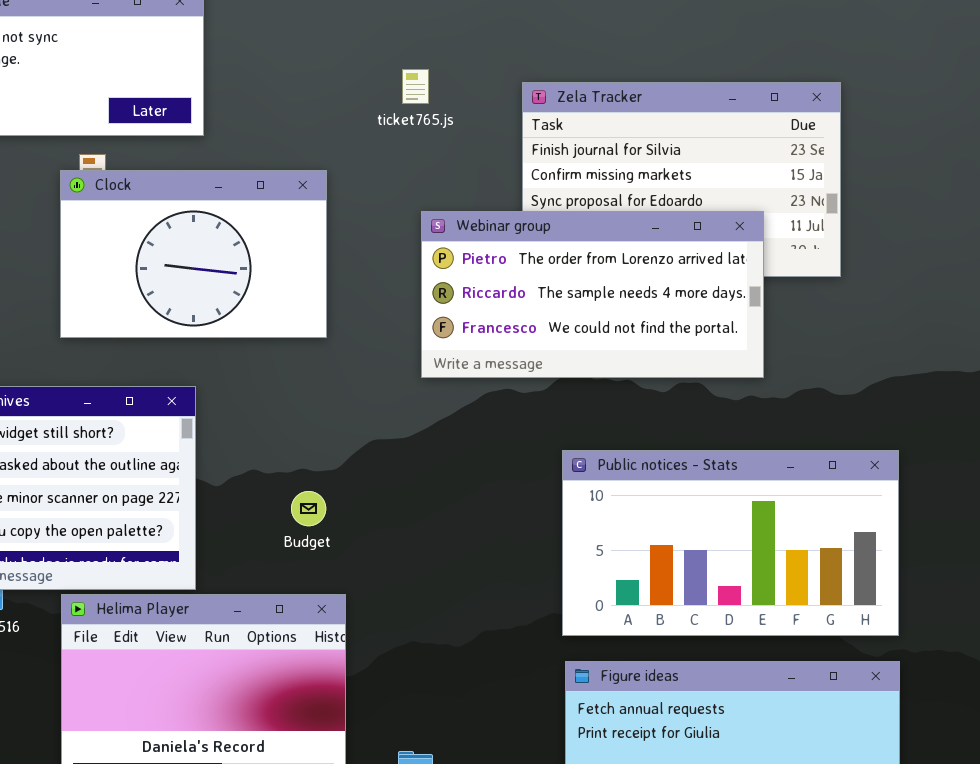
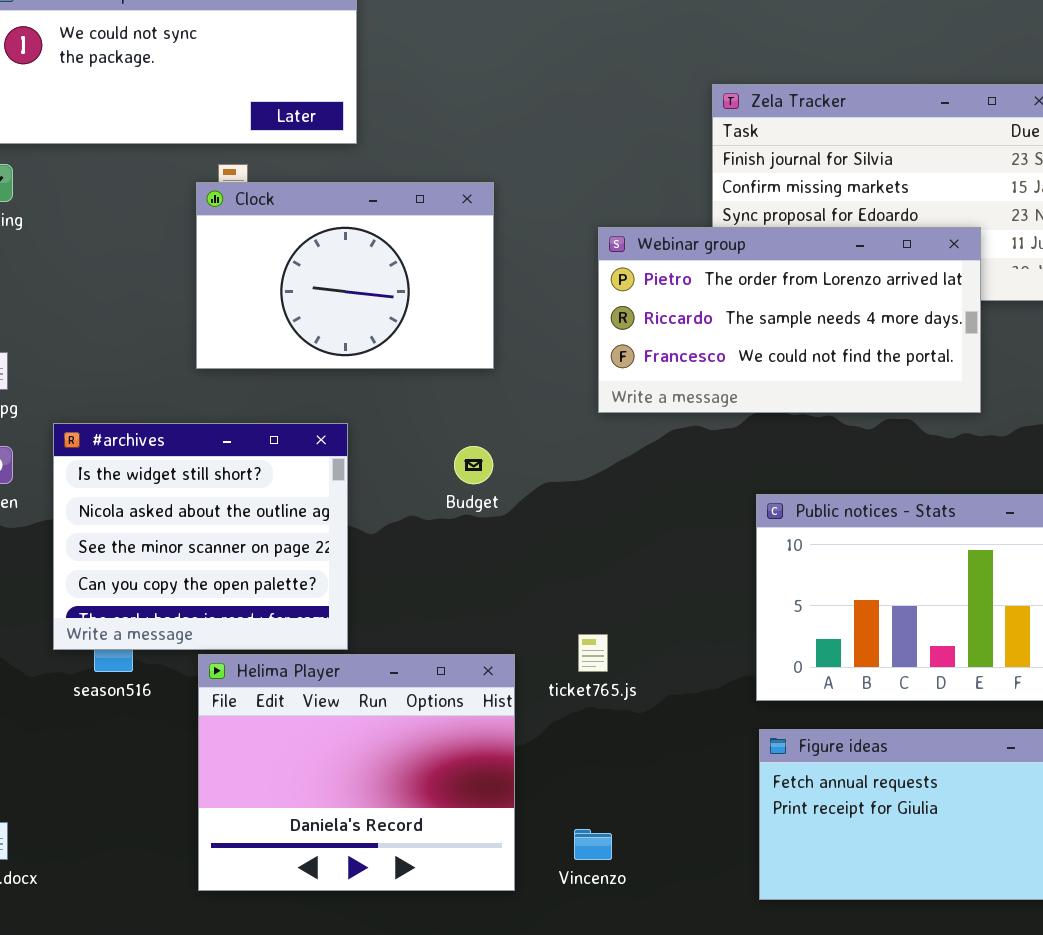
ticket765.js: [402,69,429,104] -> [578,634,608,672], moved
Budget: [291,491,326,526] -> [454,446,493,484], moved

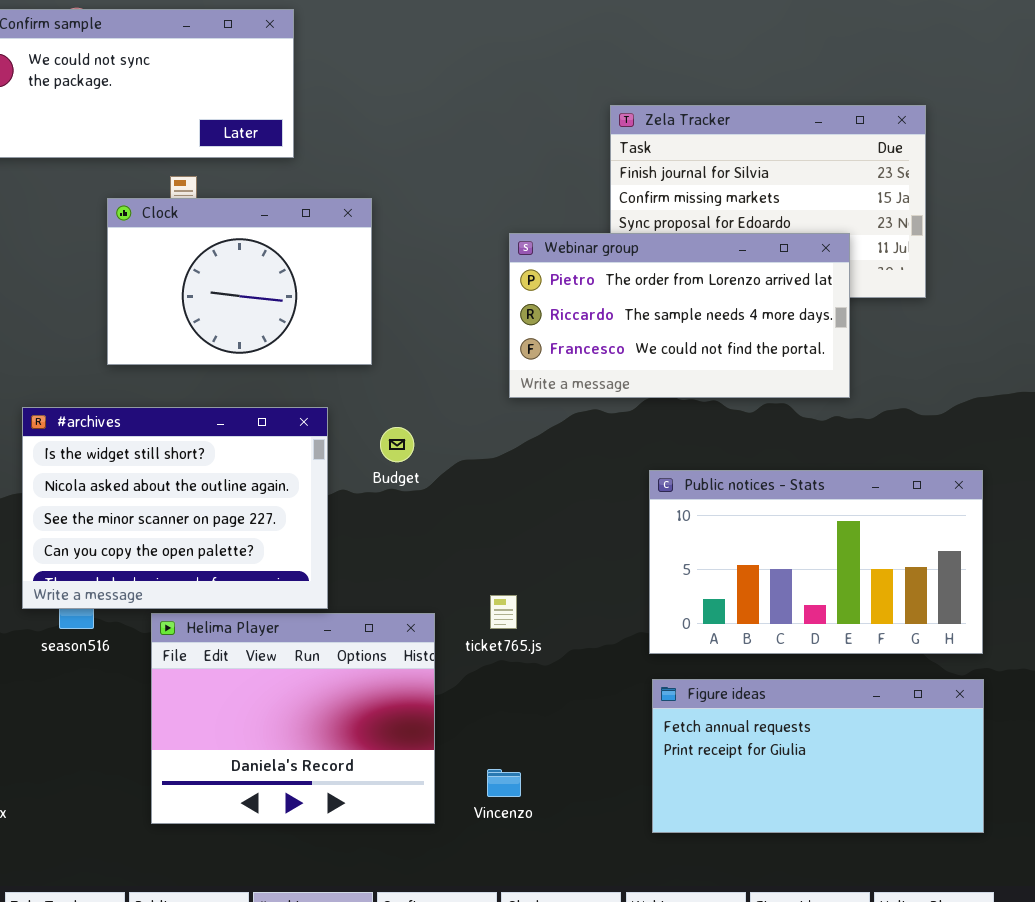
Clock: [196,182,494,369] -> [107,198,372,365], moved
#archives: [53,423,348,650] -> [22,407,328,609], resized

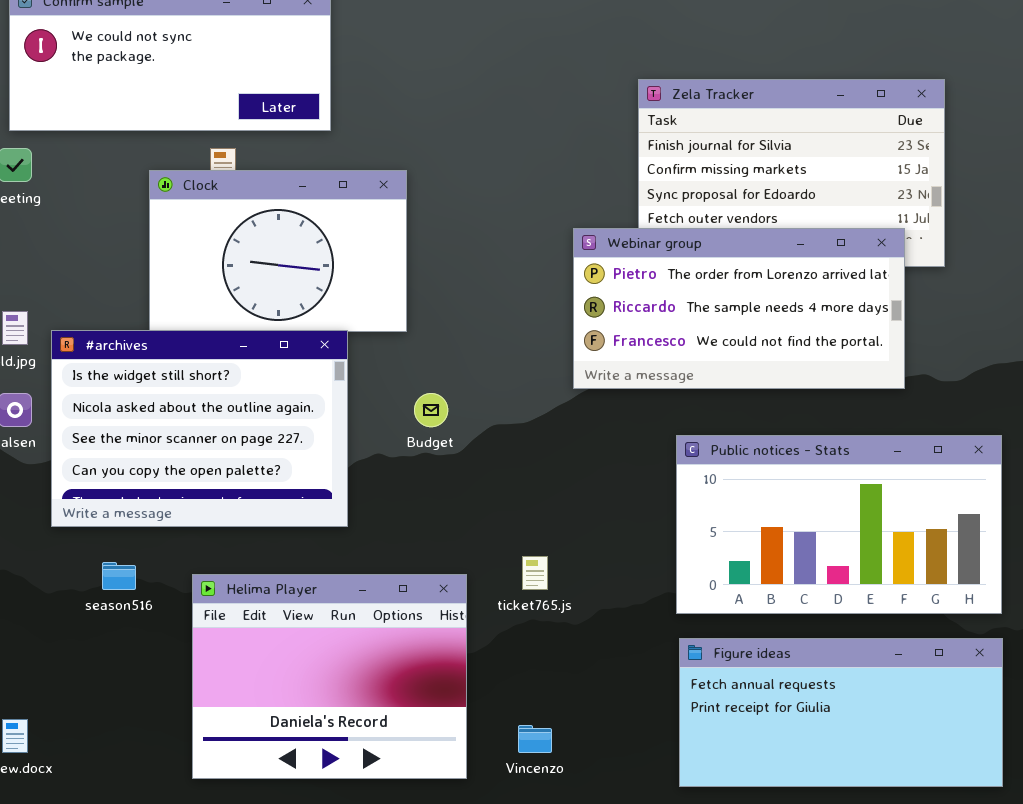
Webinar group: [509,233,850,398] -> [573,228,905,389], moved
#archives: [22,407,328,609] -> [51,330,348,527], moved

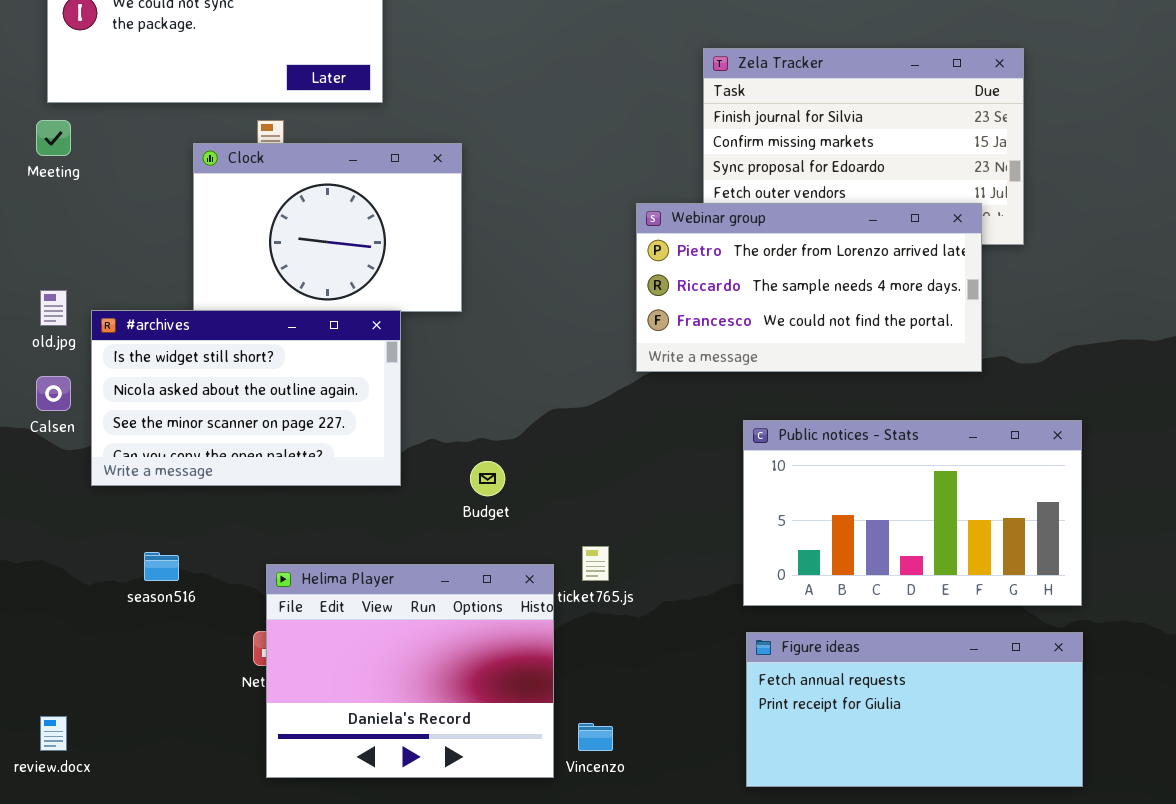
#archives: [51,330,348,527] -> [91,310,401,486], resized
Budget: [414,393,448,427] -> [470,461,505,496], moved
Helima Player: [192,574,467,779] -> [266,564,554,778], moved

